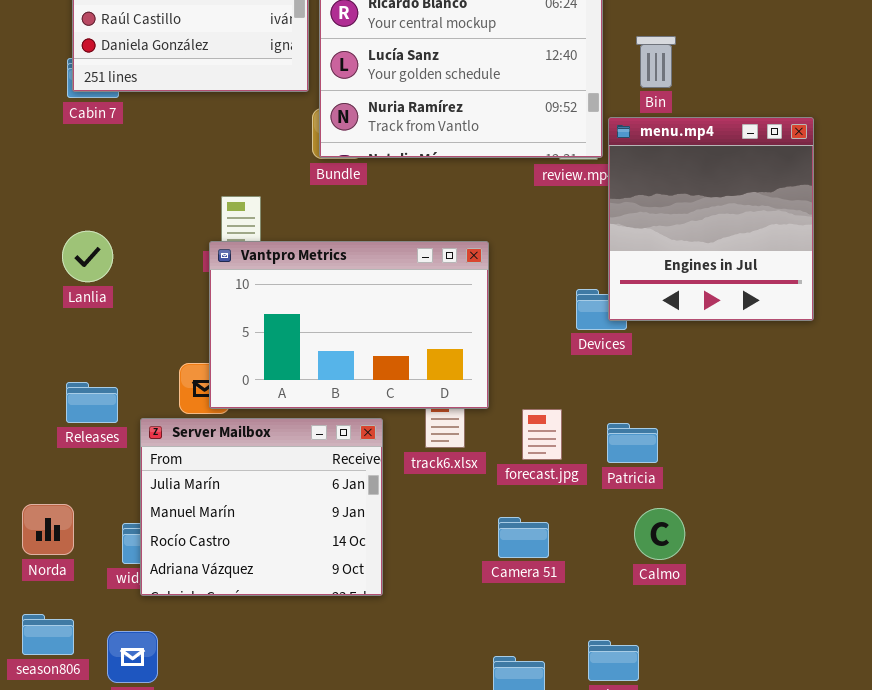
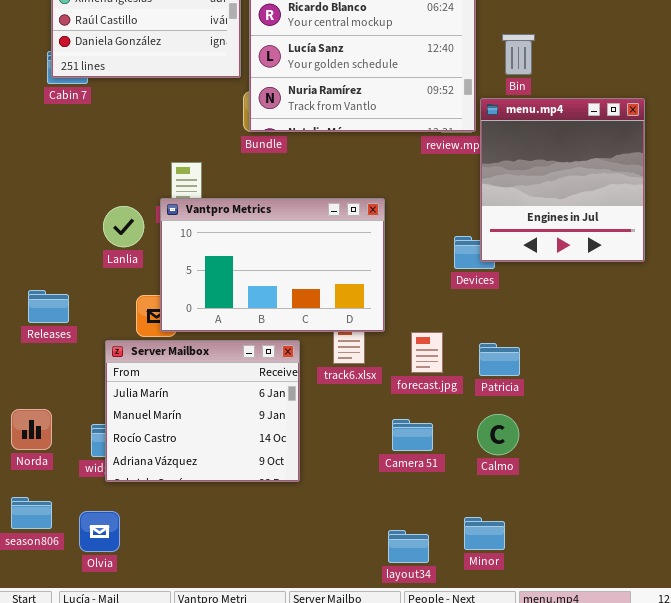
Lanlia: [62,231,113,282] -> [103,206,144,247], moved
Releases: [66,382,118,423] -> [28,290,69,323], moved
Calmo: [634,508,685,560] -> [477,414,519,455], moved

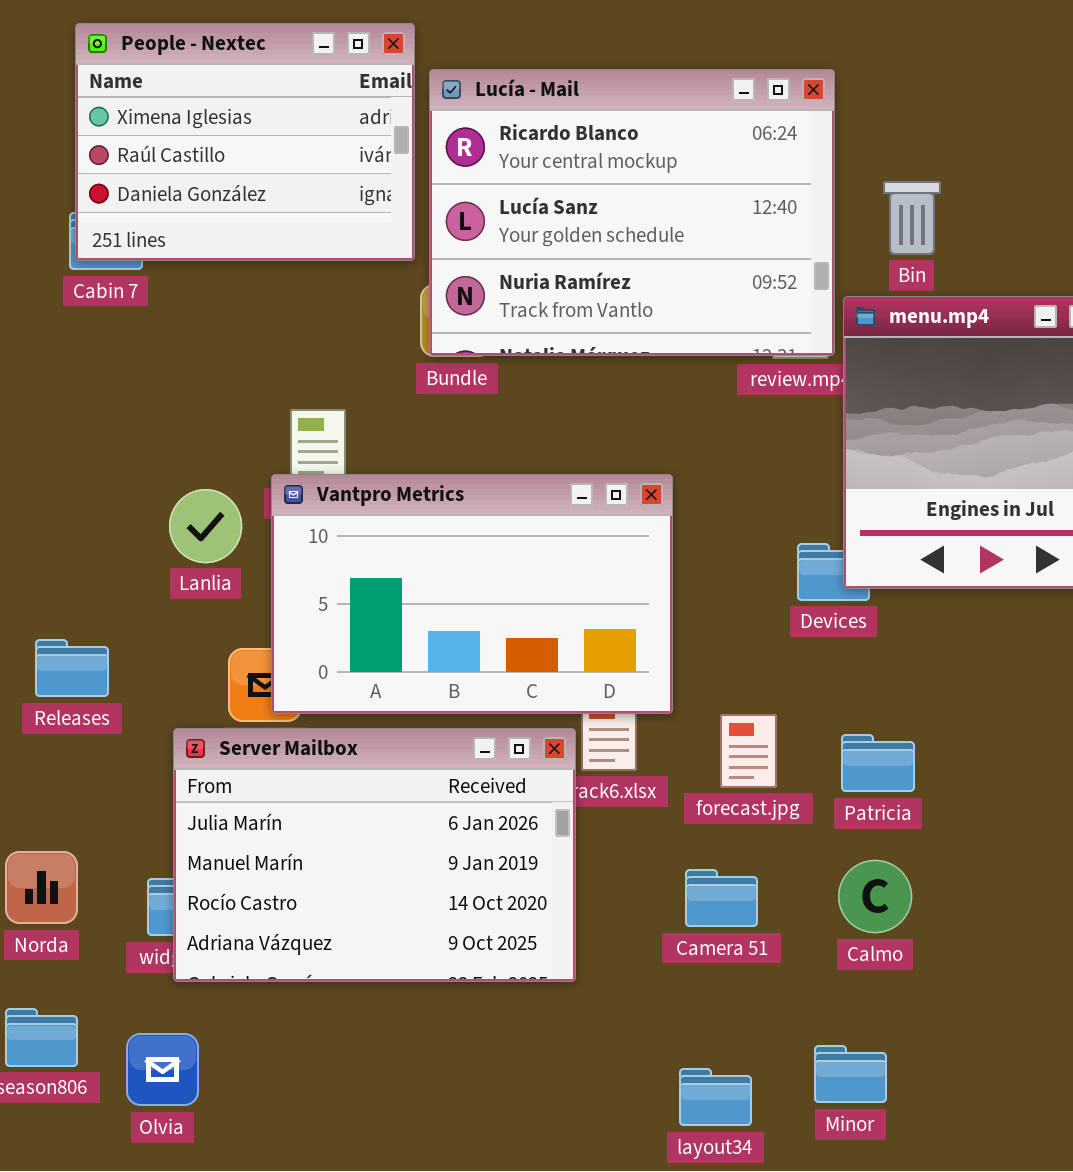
Server Mailbox: [105,340,300,482] -> [173,728,576,982], resized

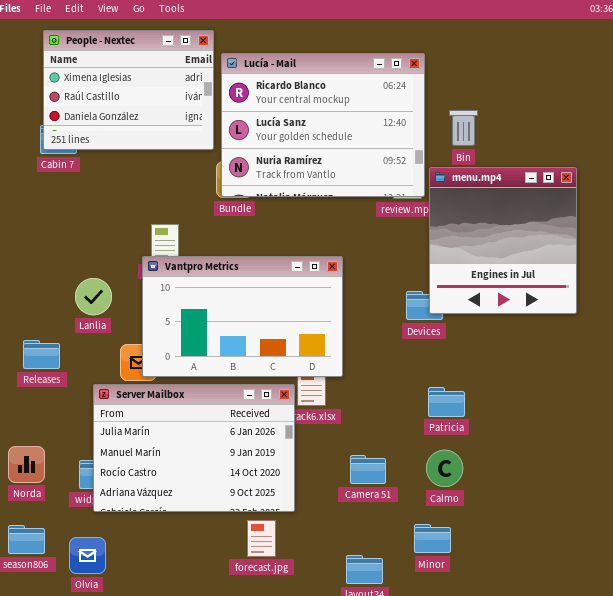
Lanlia: [169,489,242,563] -> [75,278,112,315], moved
forecast.jpg: [720,714,777,788] -> [247,520,276,557], moved
Minor: [814,1045,887,1103] -> [414,524,451,553], moved

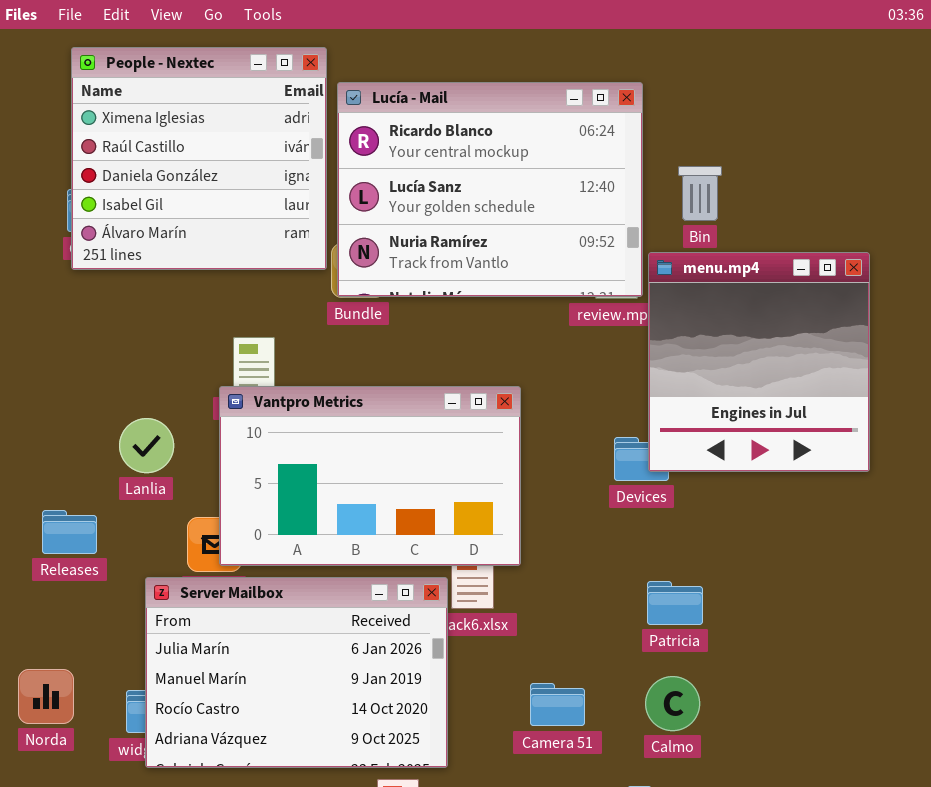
People - Nextec: [43,30,214,150] -> [71,47,327,270], resized

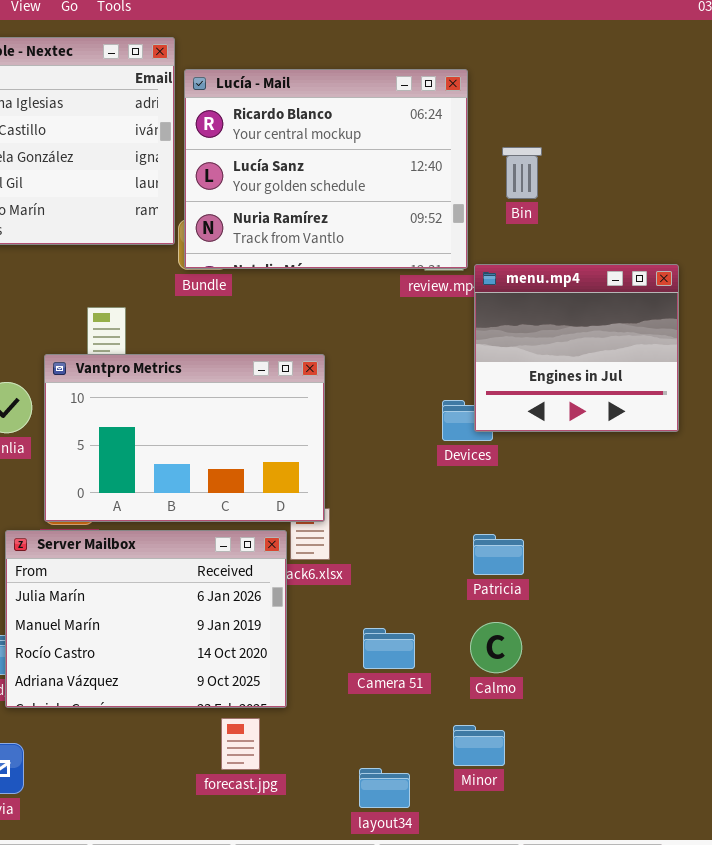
menu.mp4: [648,252,870,472] -> [474,264,679,432], resized
Vantpro Metrics: [219,386,521,566] -> [44,354,325,522], moved

